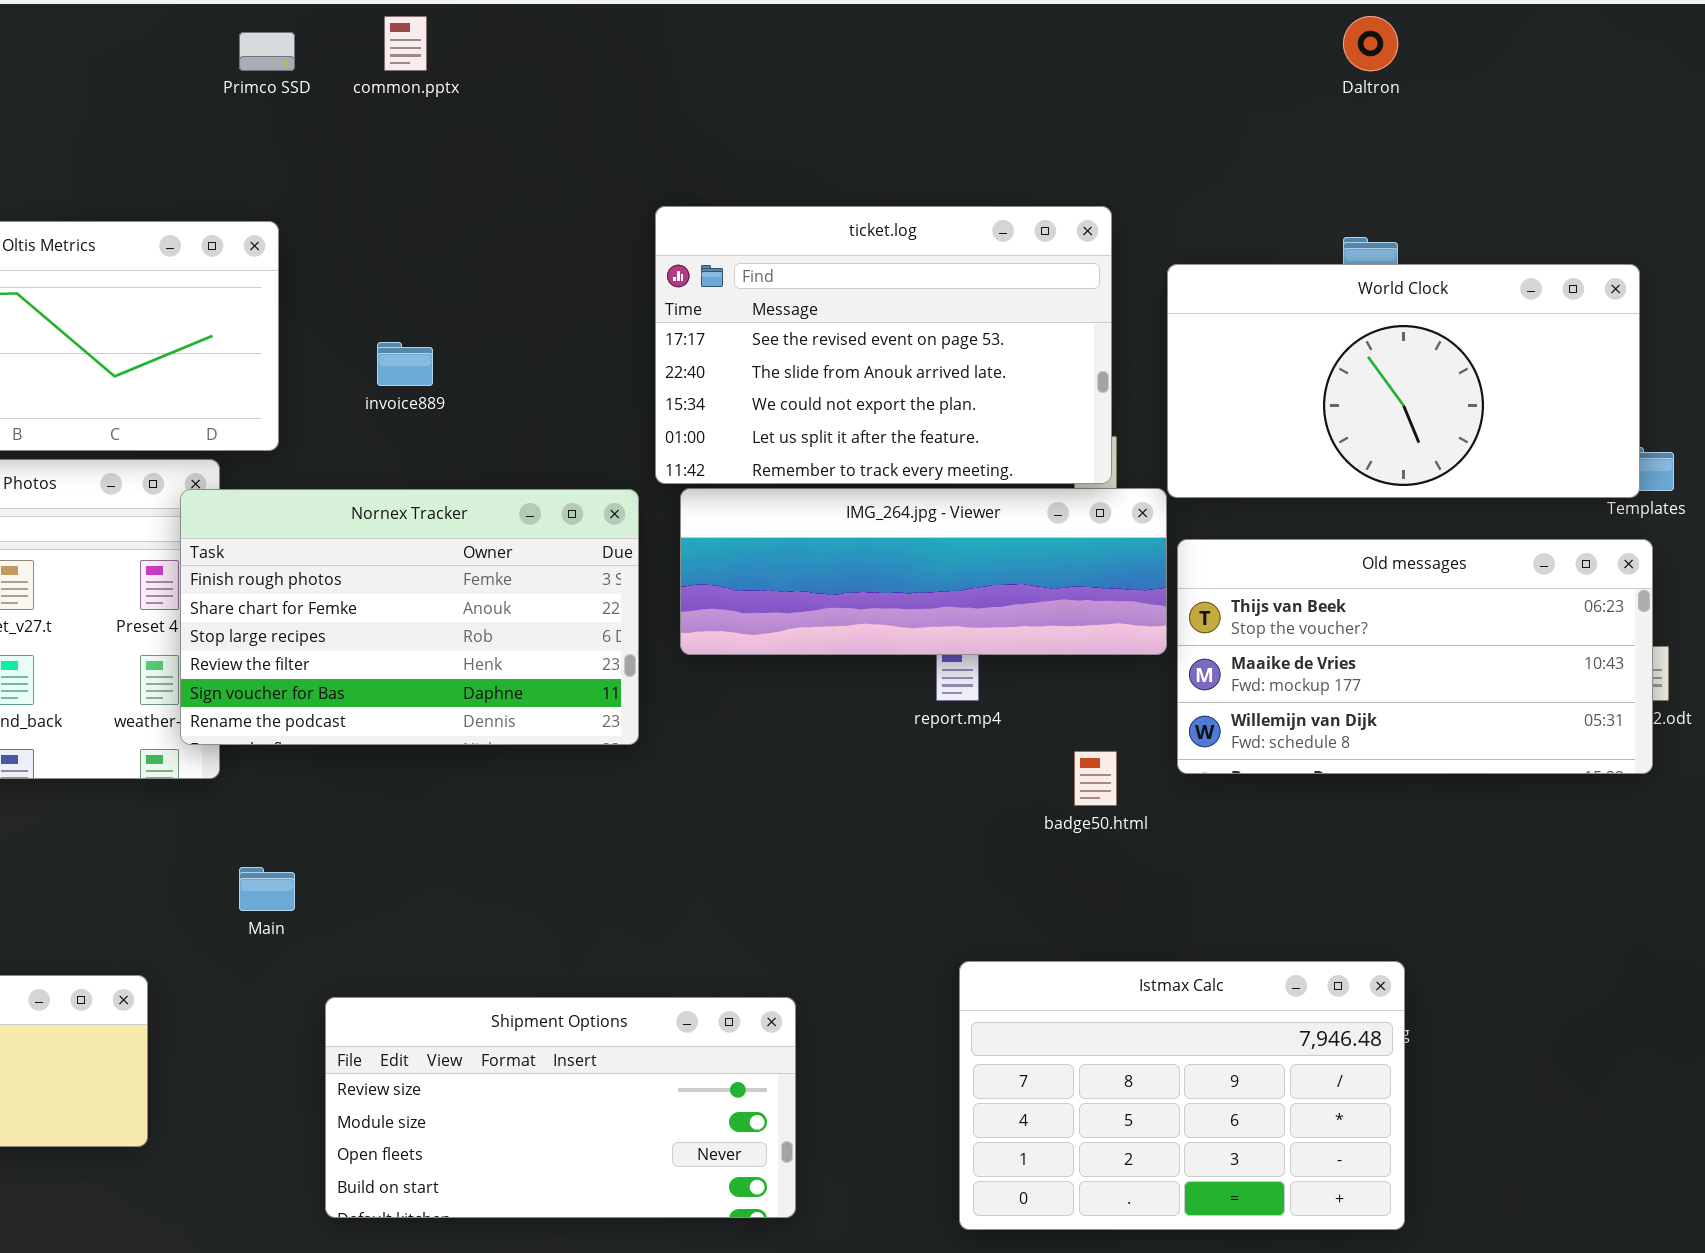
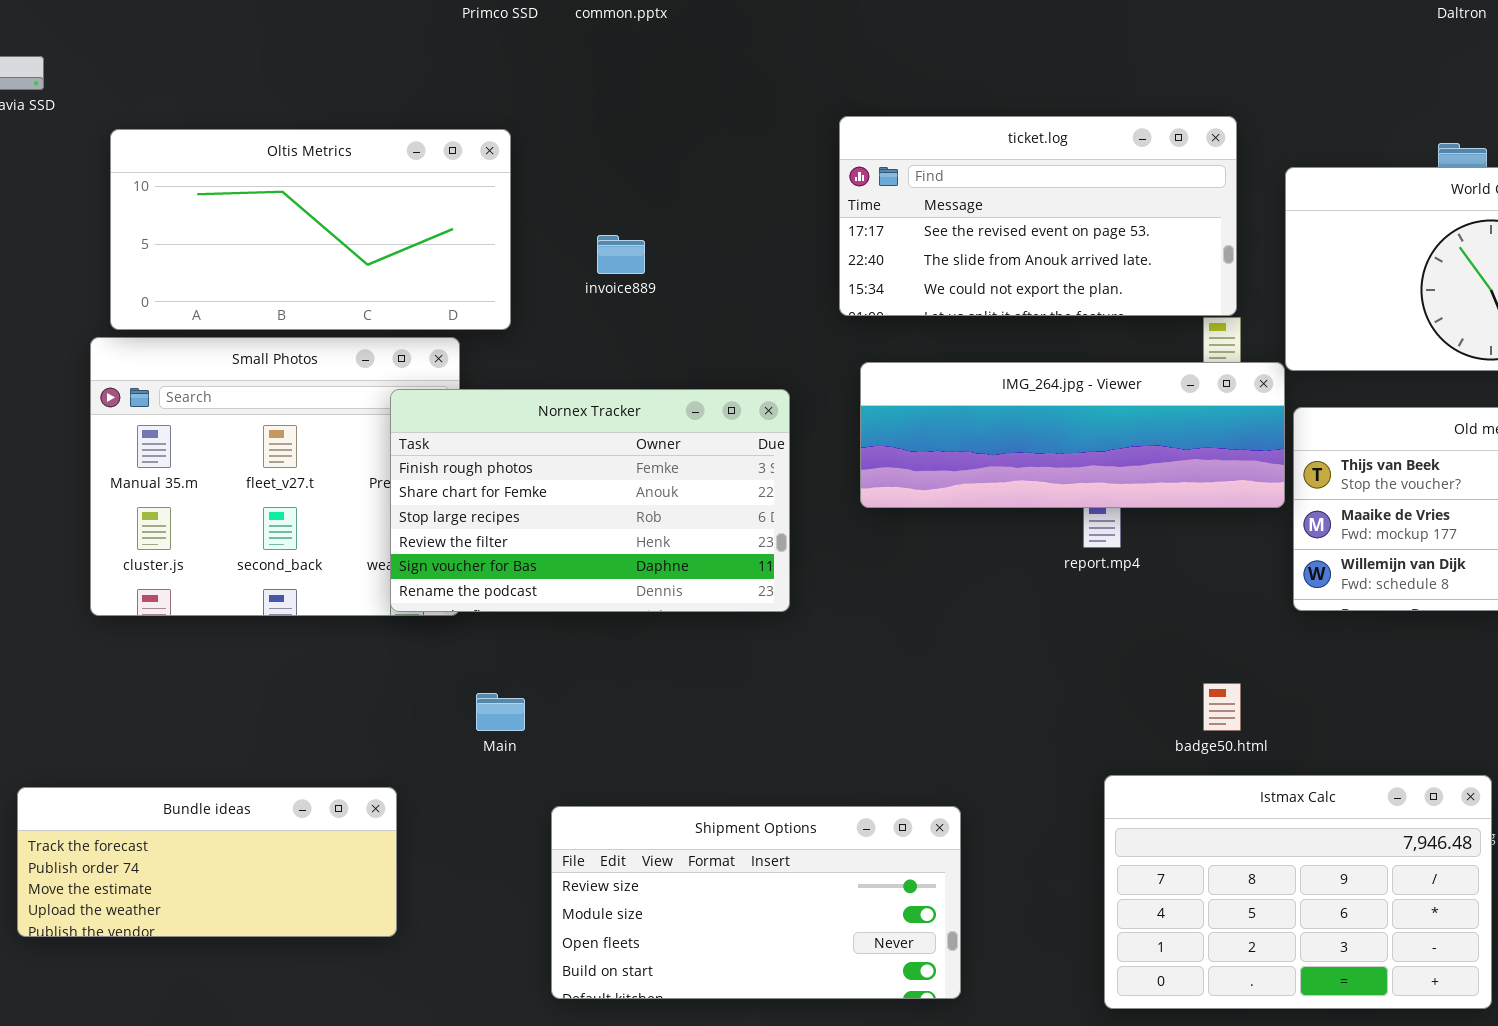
ticket.log: [655,206,1112,484] -> [839,116,1237,316], resized
Nornex Tracker: [180,489,639,745] -> [390,389,790,612], moved
badge50.html: [1074,751,1117,806] -> [1203,683,1241,731], moved

